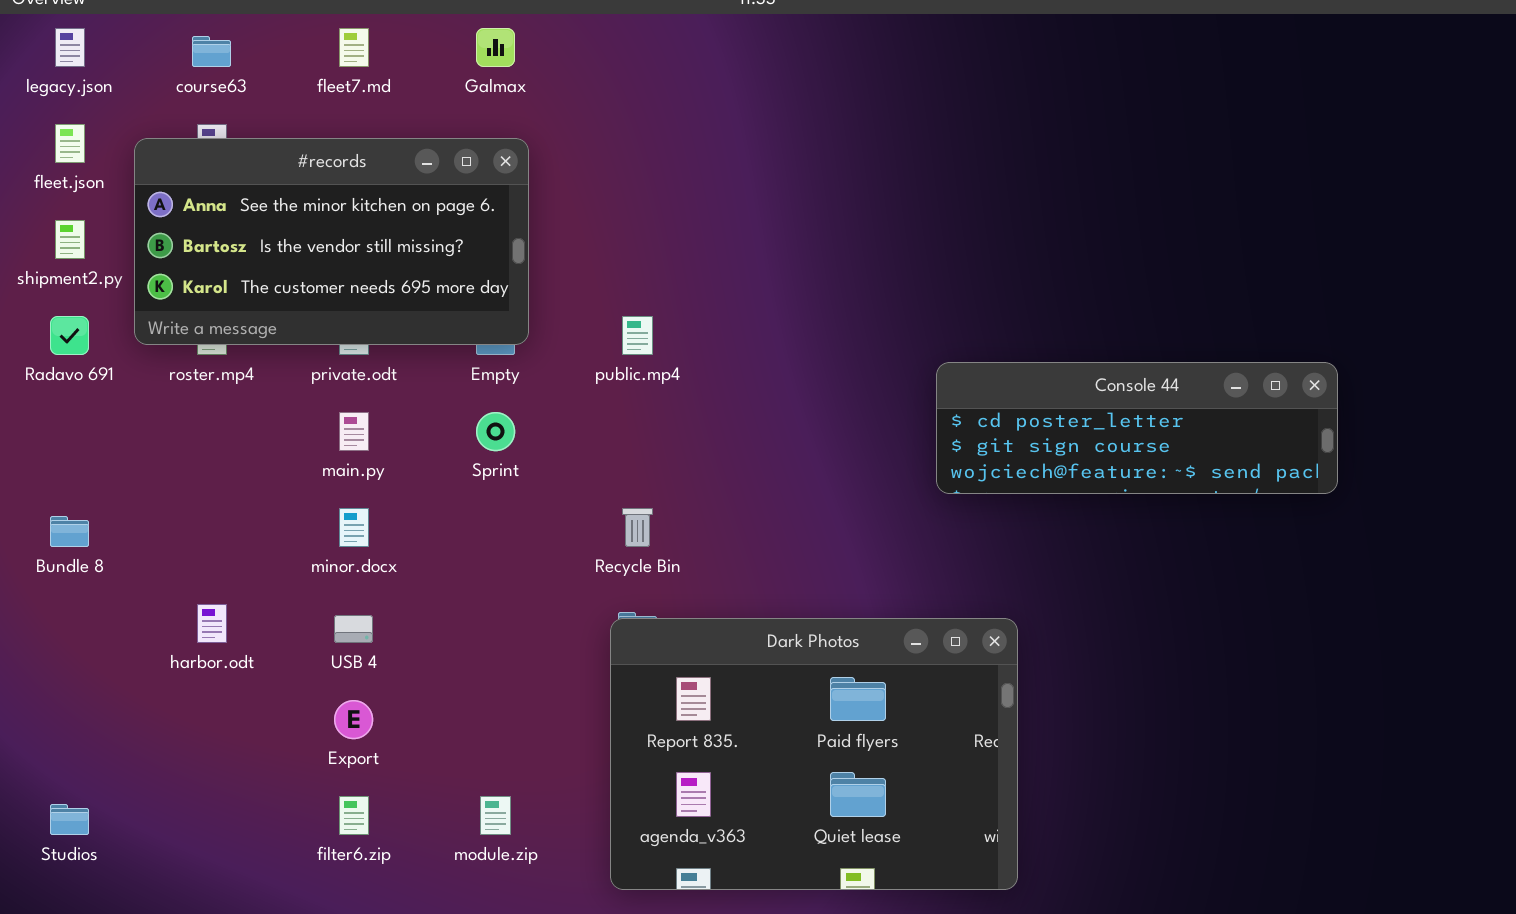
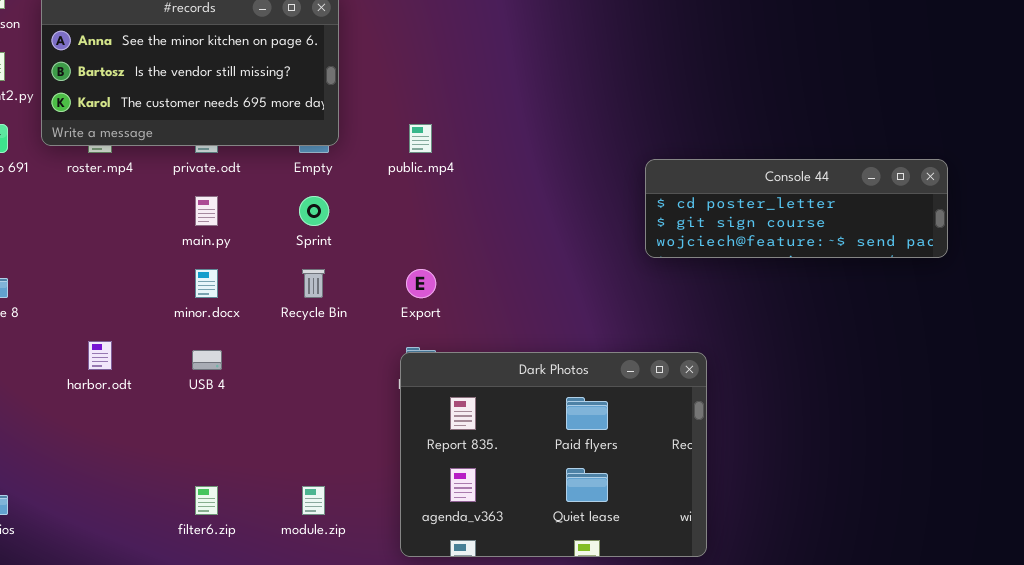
Recycle Bin: [622,508,653,547] -> [302,269,325,298], moved
Export: [334,700,373,739] -> [406,269,436,298], moved

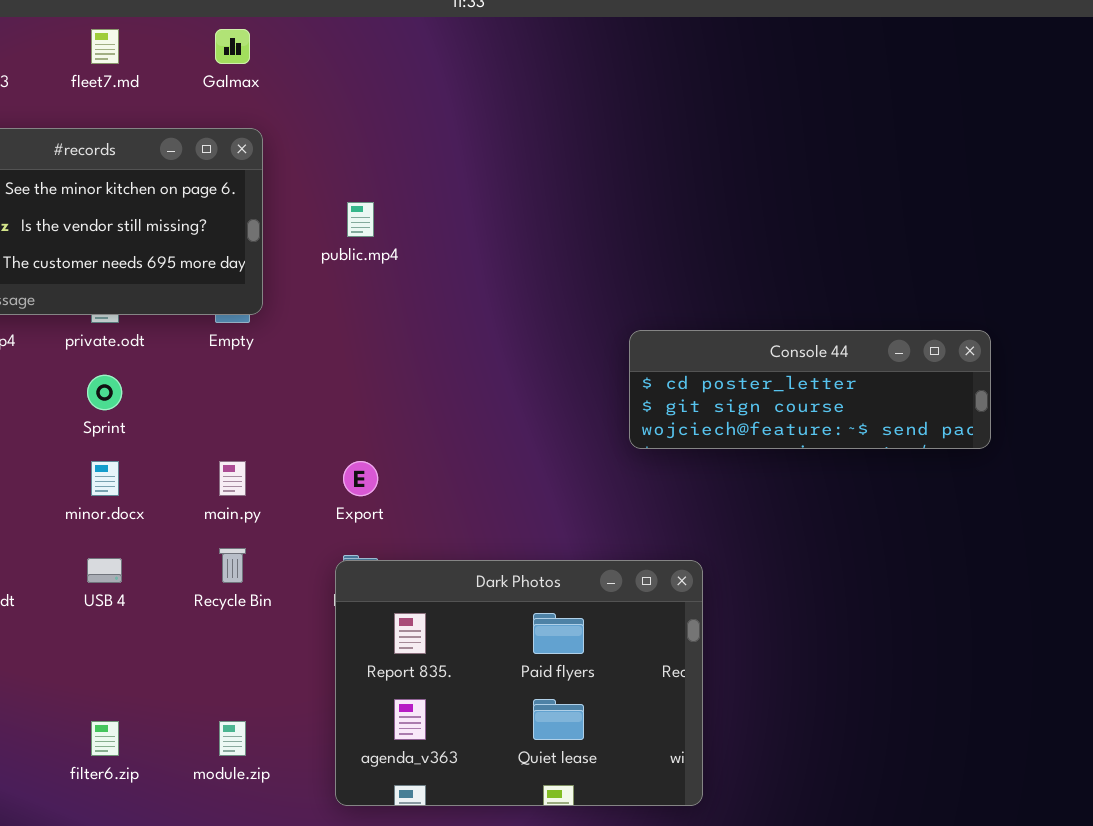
public.mp4: [409,124,432,153] -> [347,202,374,237], moved
main.py: [195,196,218,226] -> [219,461,246,496], moved
Sprint: [299,196,329,226] -> [87,375,122,410], moved
Recycle Bin: [302,269,325,298] -> [219,548,246,583], moved

